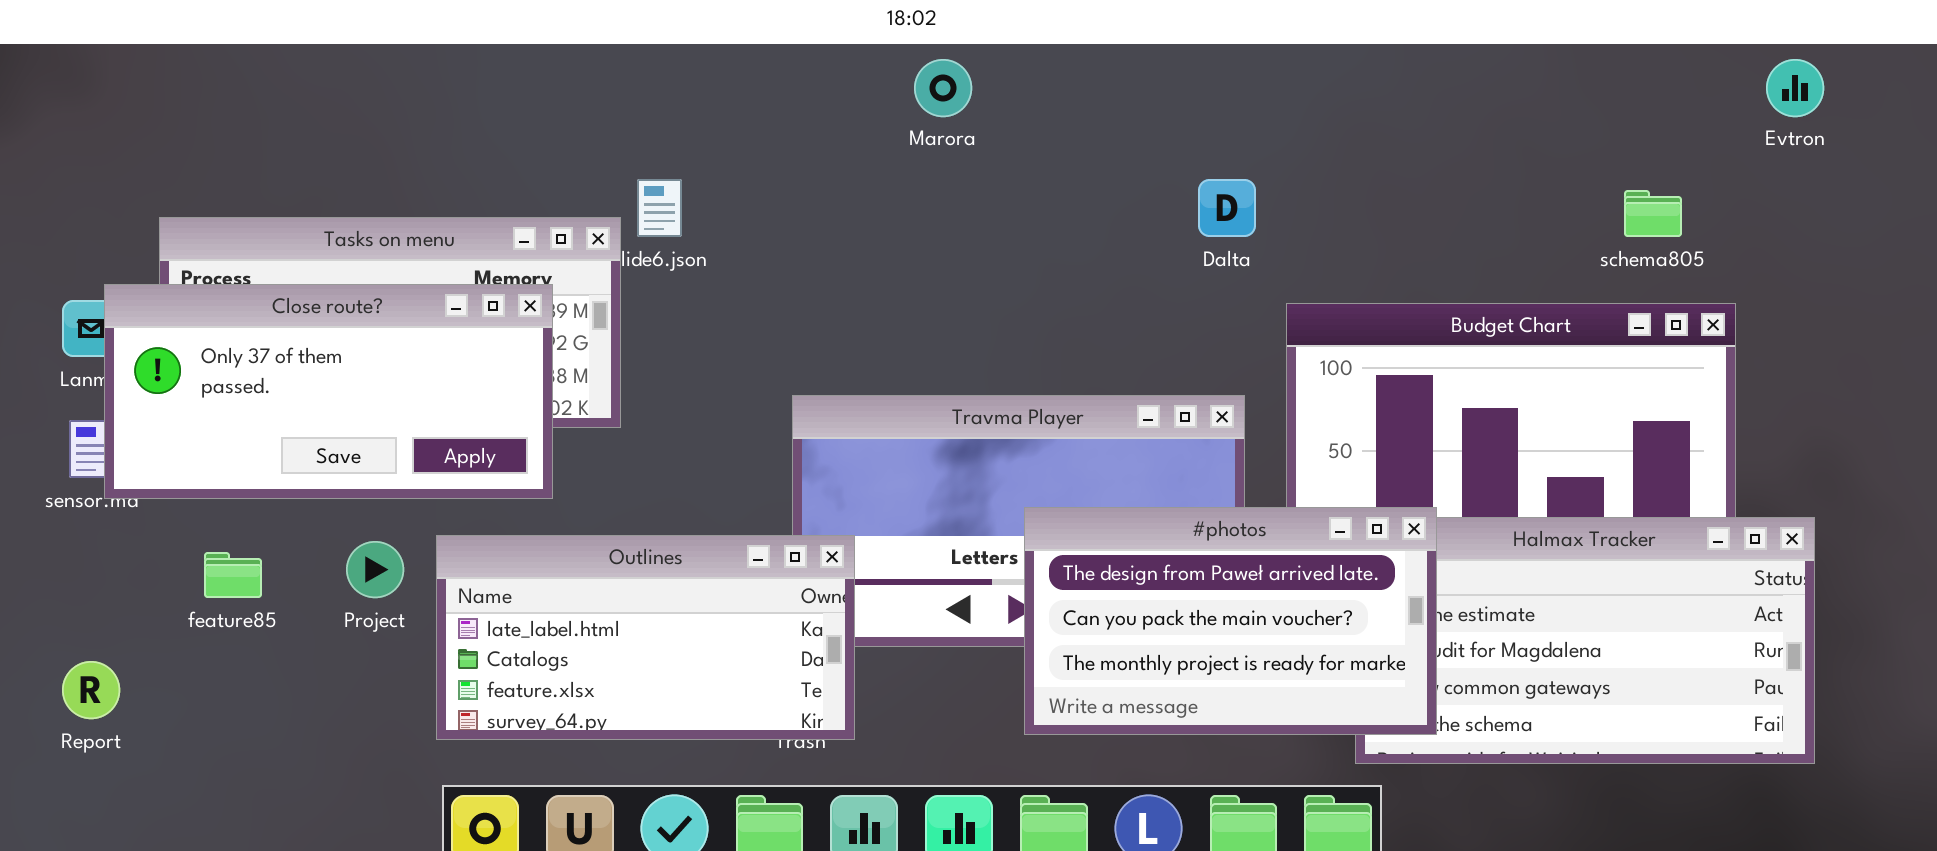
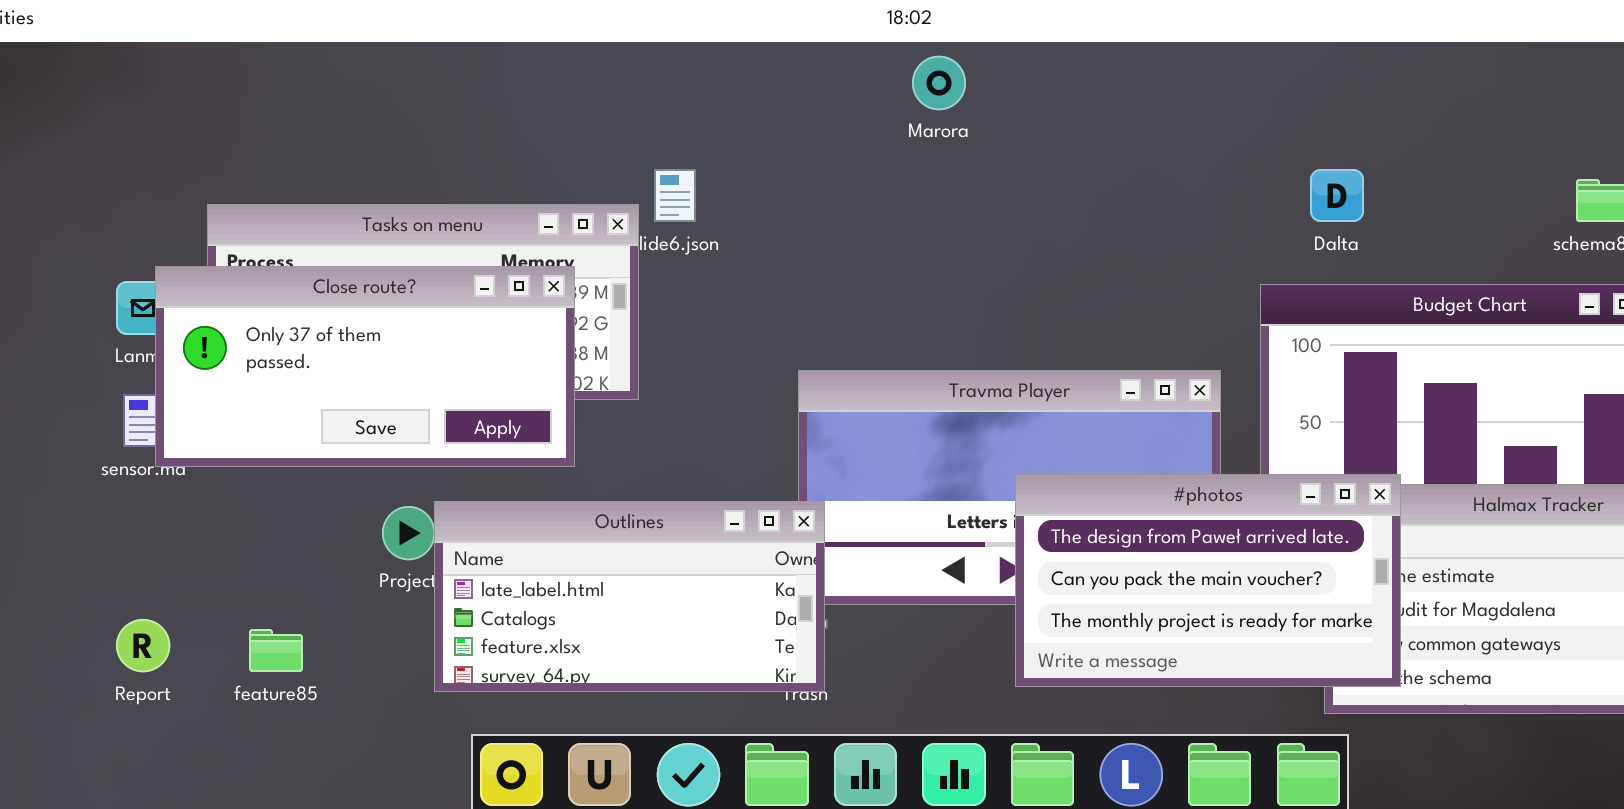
Dalta: [1198,179,1256,237] -> [1310,169,1364,222], moved
Outlines: [436,535,855,740] -> [434,501,825,692], moved
feature85: [204,552,262,598] -> [249,629,303,672], moved

